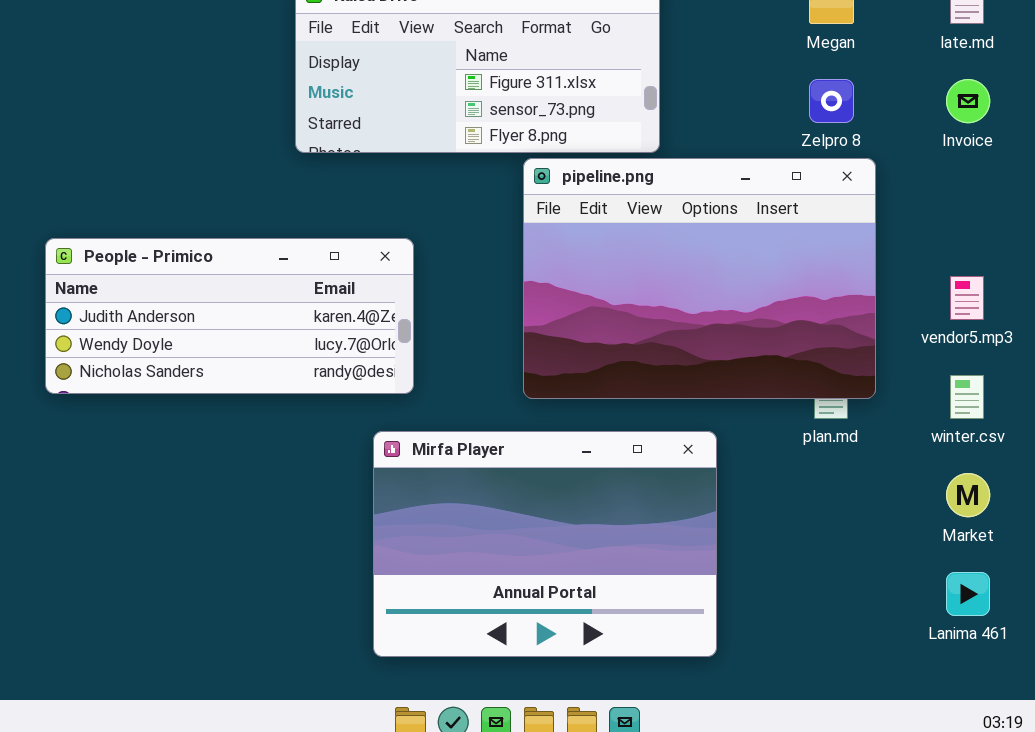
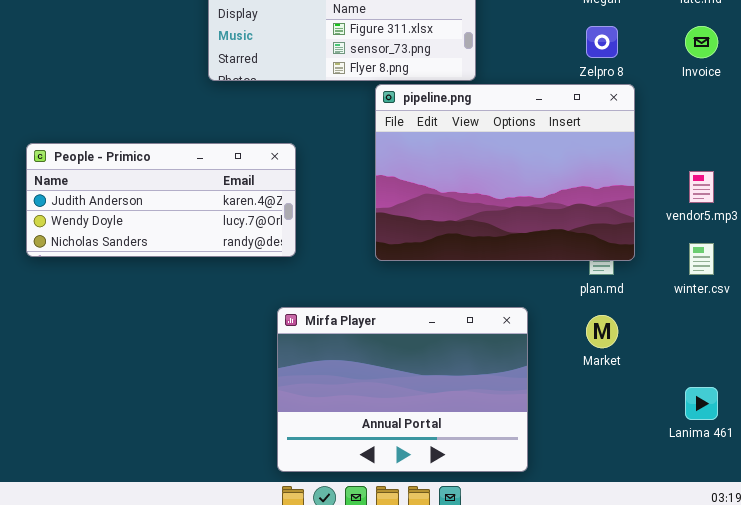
Mirfa Player: [373,431,717,657] -> [277,307,528,472], moved
Market: [946,473,990,517] -> [586,315,618,348], moved

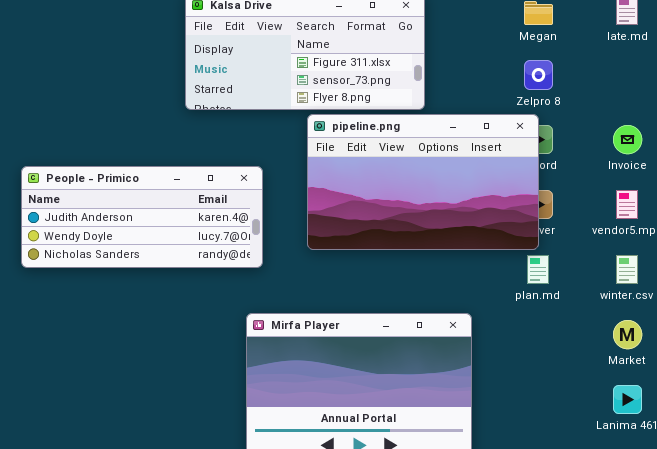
Invoice: [685,26,718,58] -> [613,125,642,154], moved
pipeline.png: [375,84,635,261] -> [307,114,539,250], moved, resized
Market: [586,315,618,348] -> [613,320,642,349], moved

